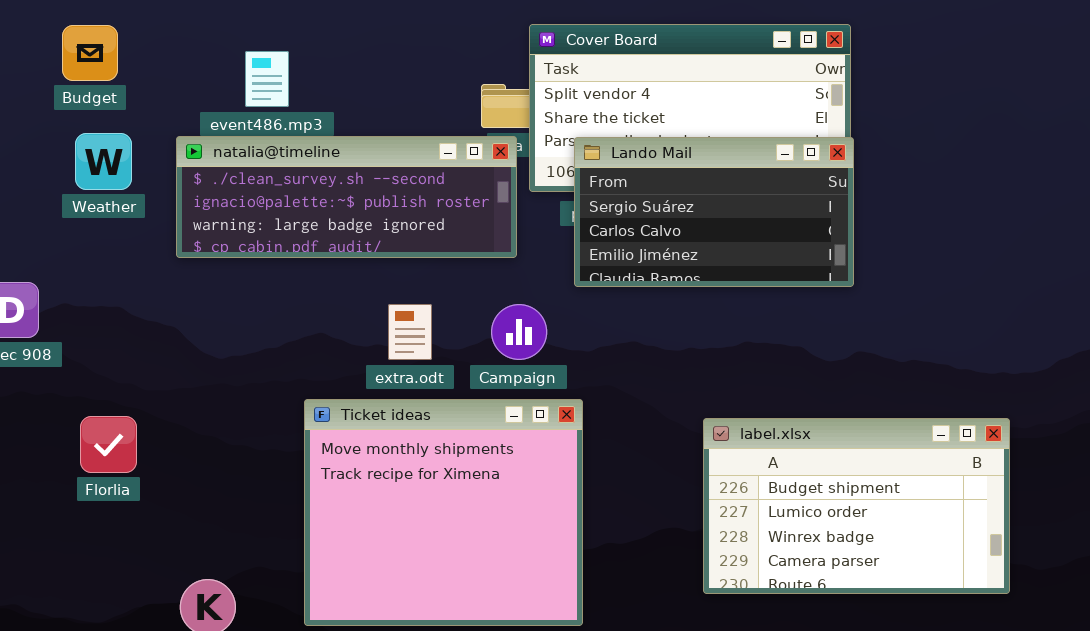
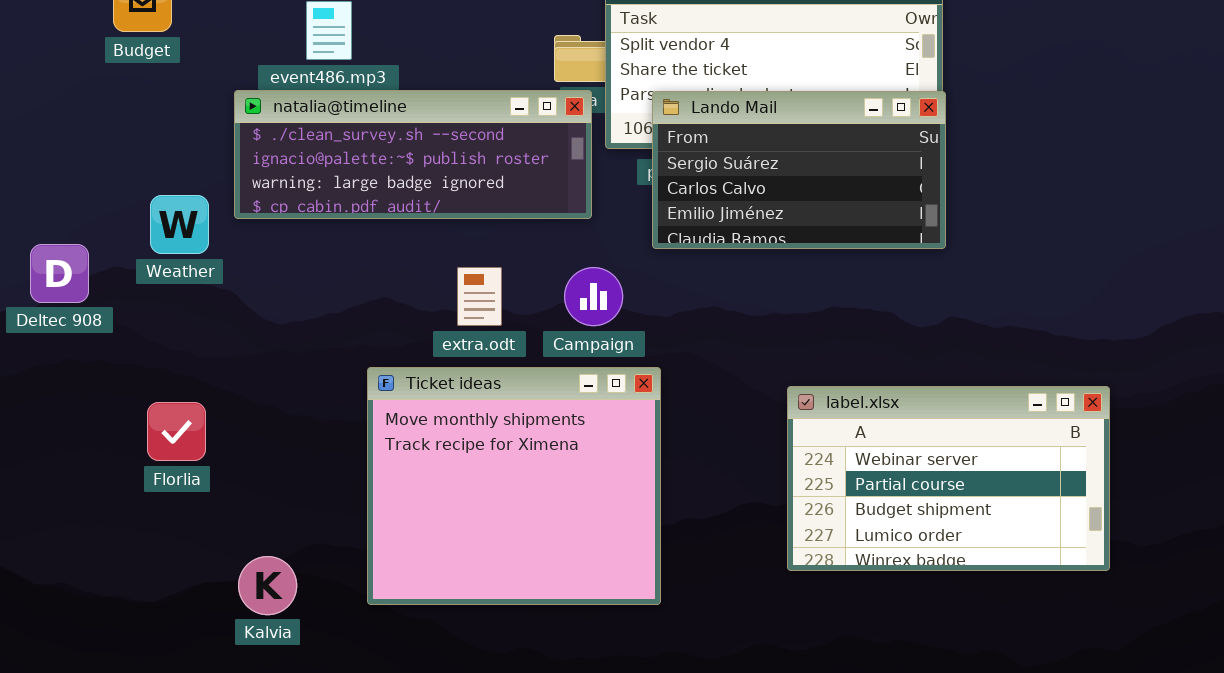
Weather: [75,133,132,190] -> [150,195,209,254], moved
Florlia: [80,416,137,473] -> [147,402,206,461], moved
label.xlsx: [703,418,1010,594] -> [787,386,1110,571], scrolled up 2 rows

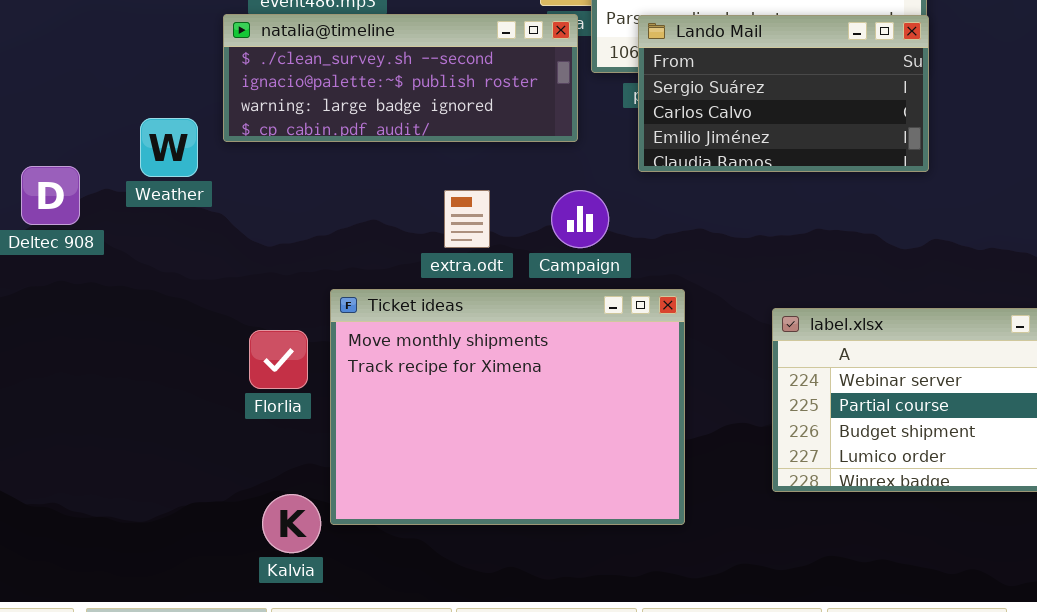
Ticket ideas: [367,367,661,605] -> [330,289,685,525], moved, resized
Florlia: [147,402,206,461] -> [249,330,308,389], moved
Kalvia: [238,556,297,615] -> [262,494,321,553], moved

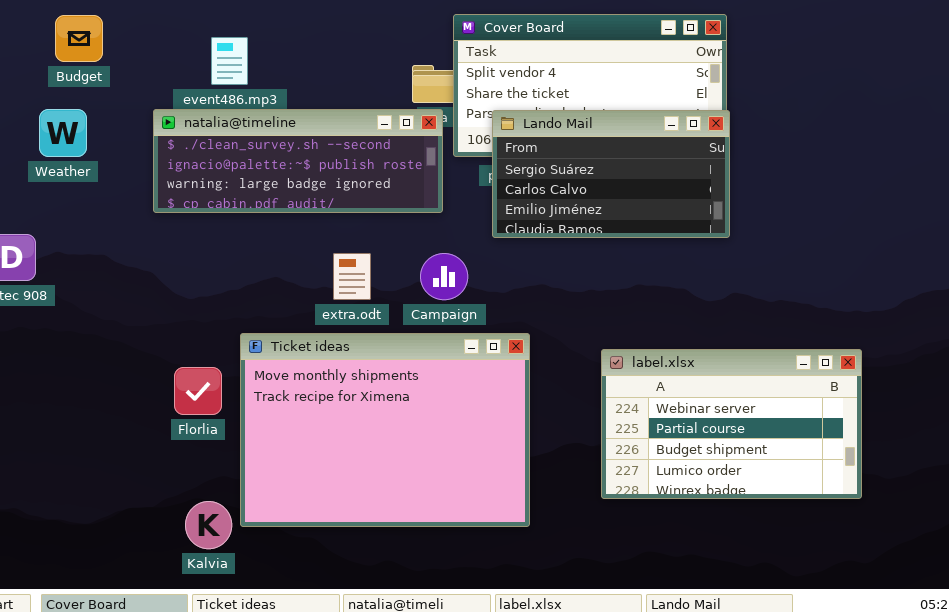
Weather: [140,118,198,177] -> [39,109,87,157], moved

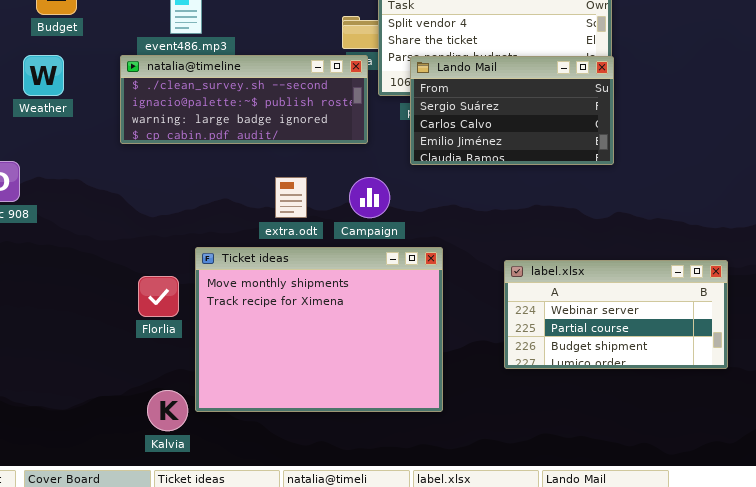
label.xlsx: [601,349,862,499] -> [504,260,728,369], resized

